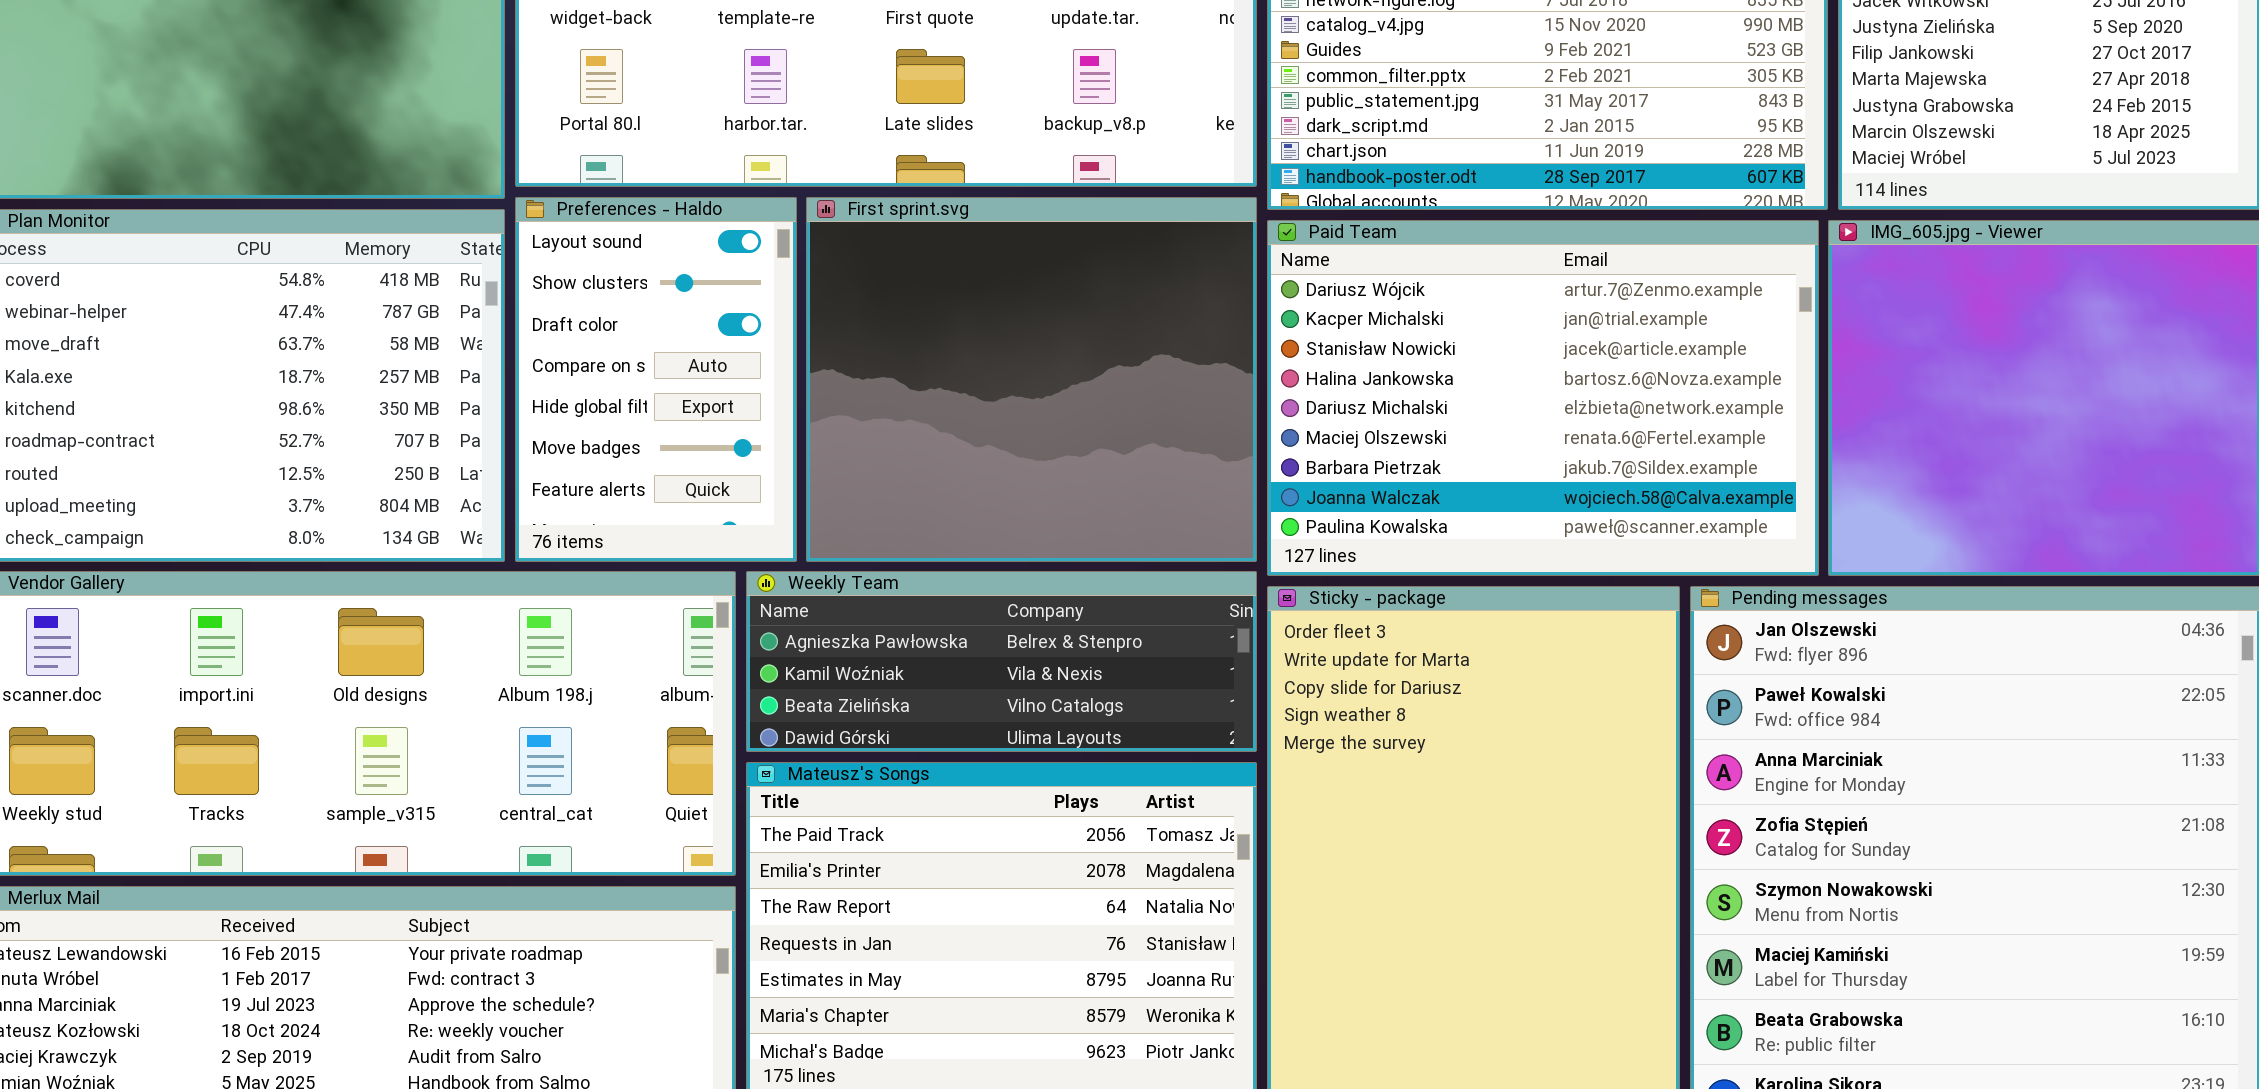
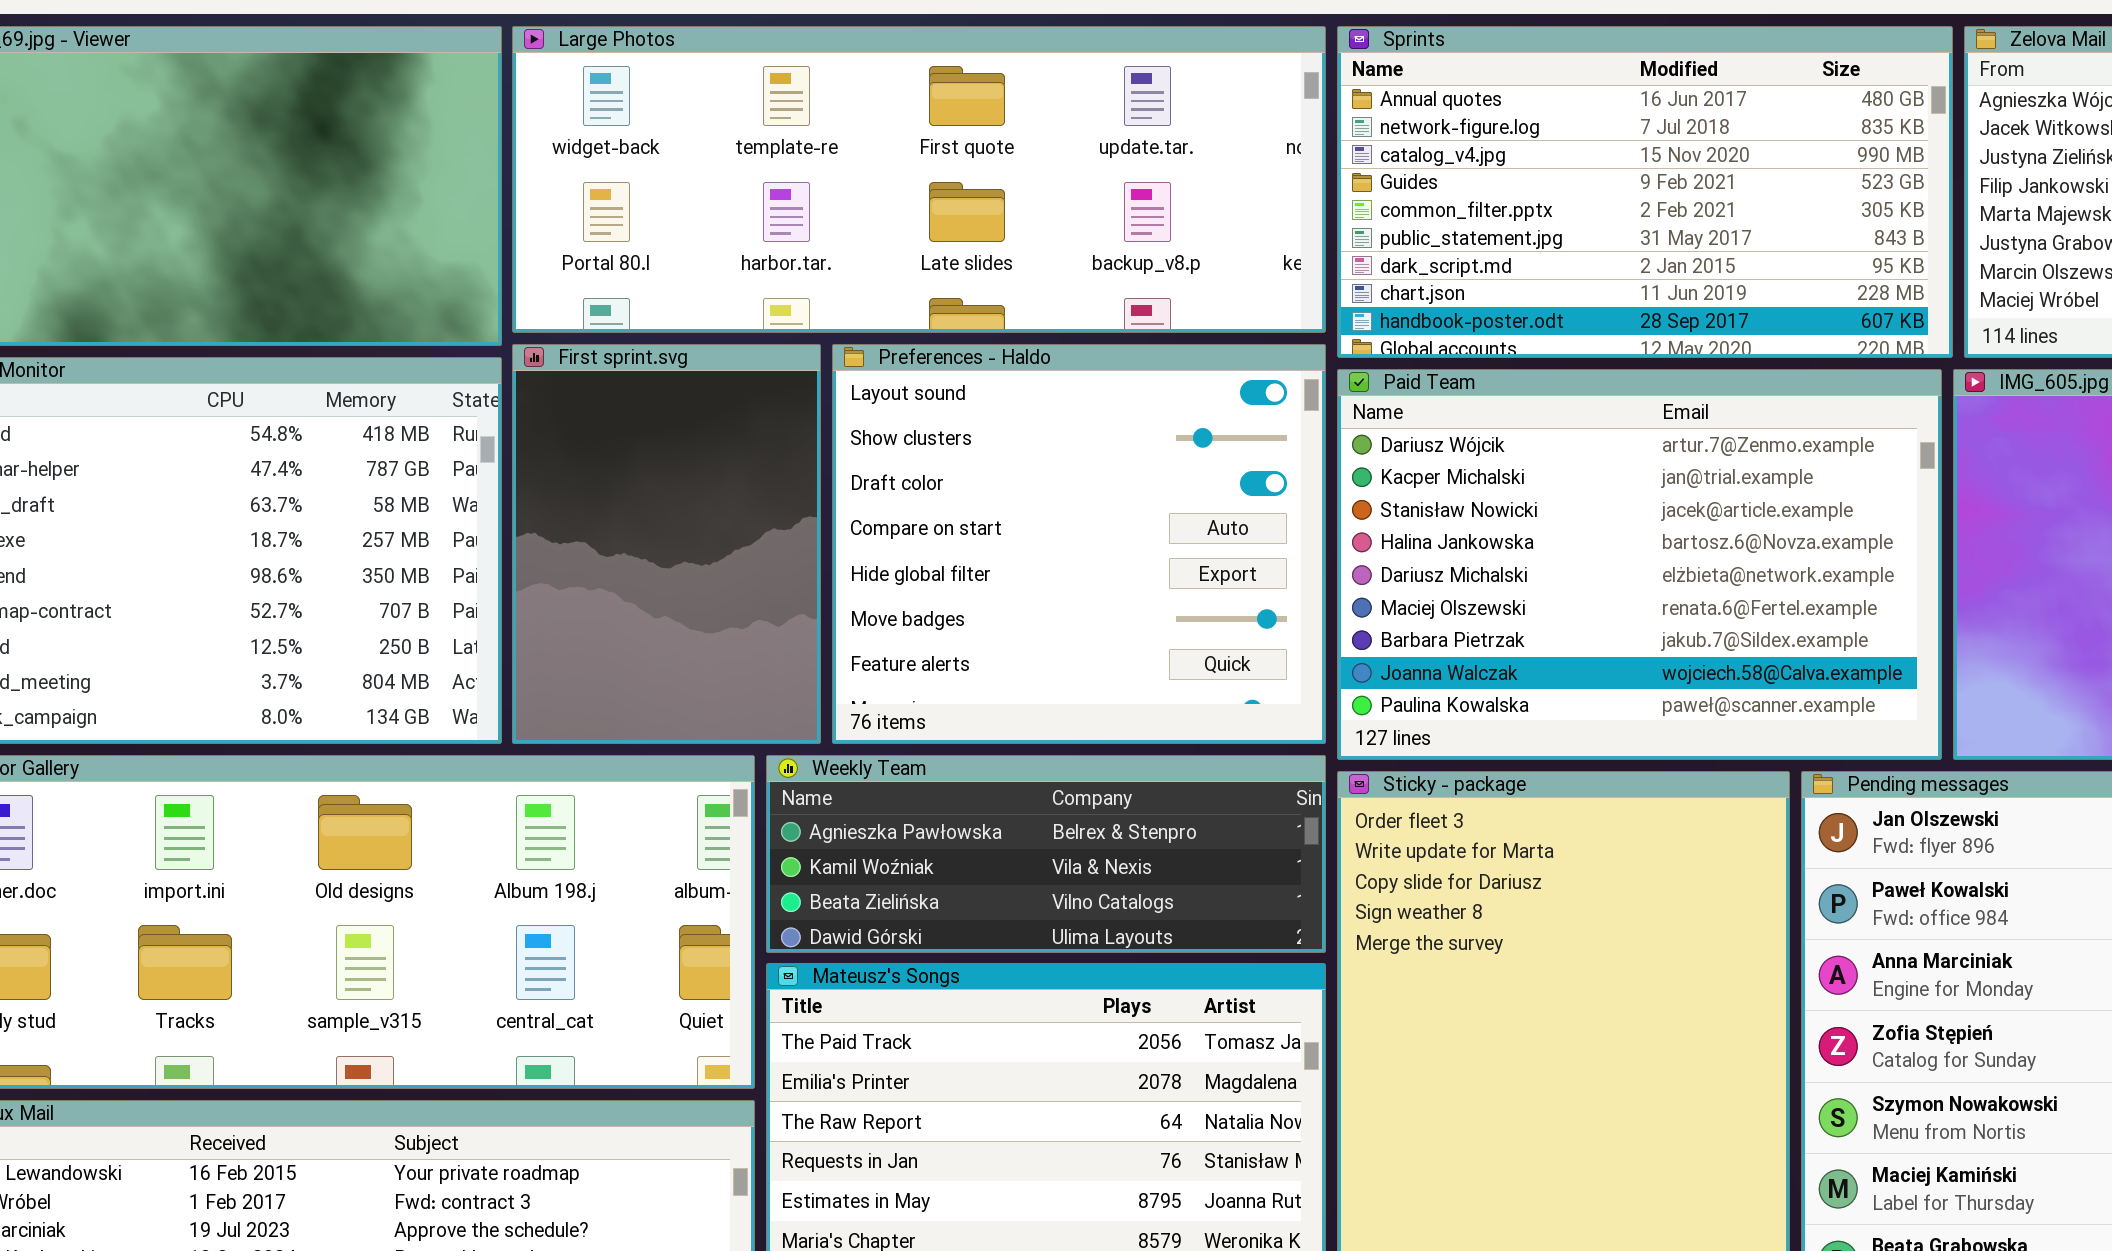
Preferences - Haldo: [515,197,797,562] -> [832,344,1326,744], moved, resized
First sprint.svg: [806,197,1257,562] -> [512,344,821,744], moved, resized

